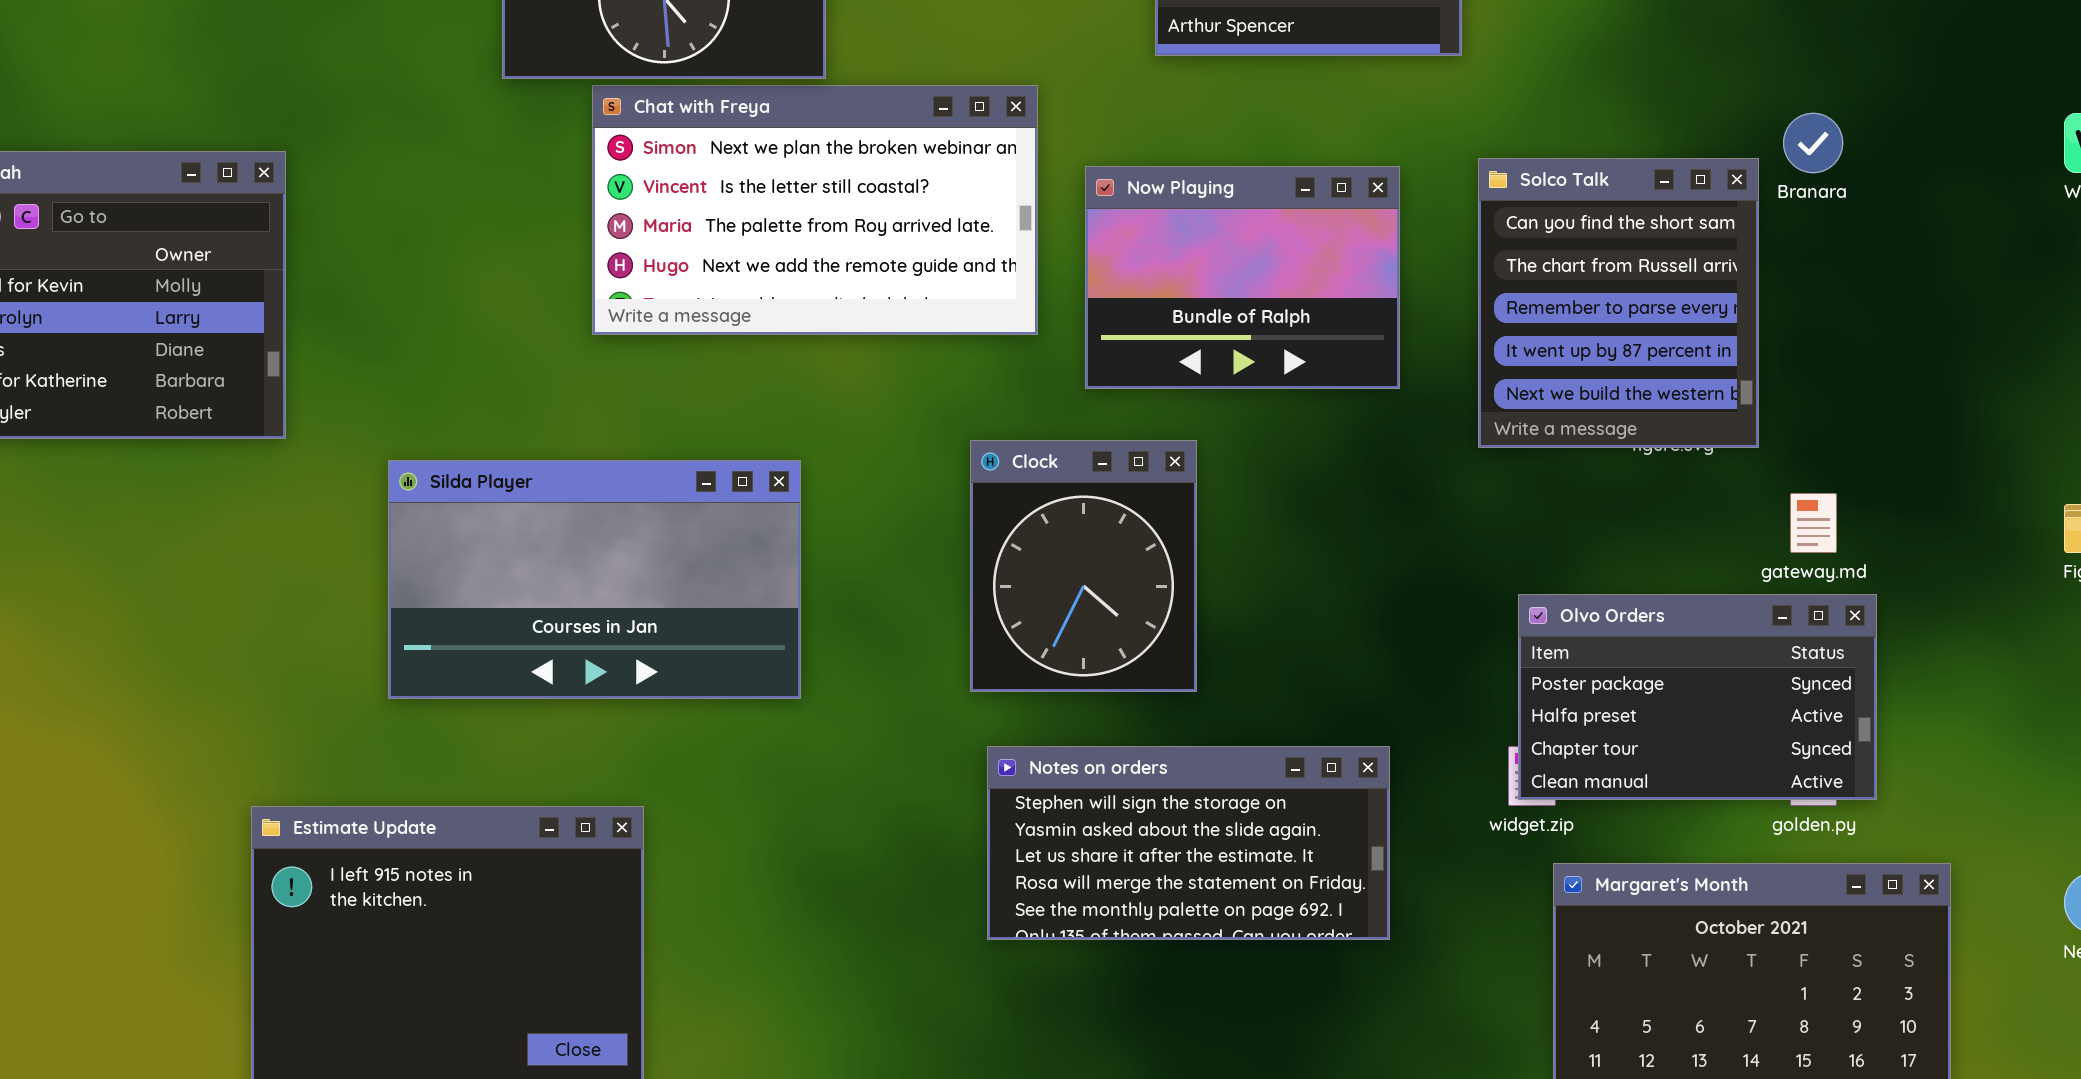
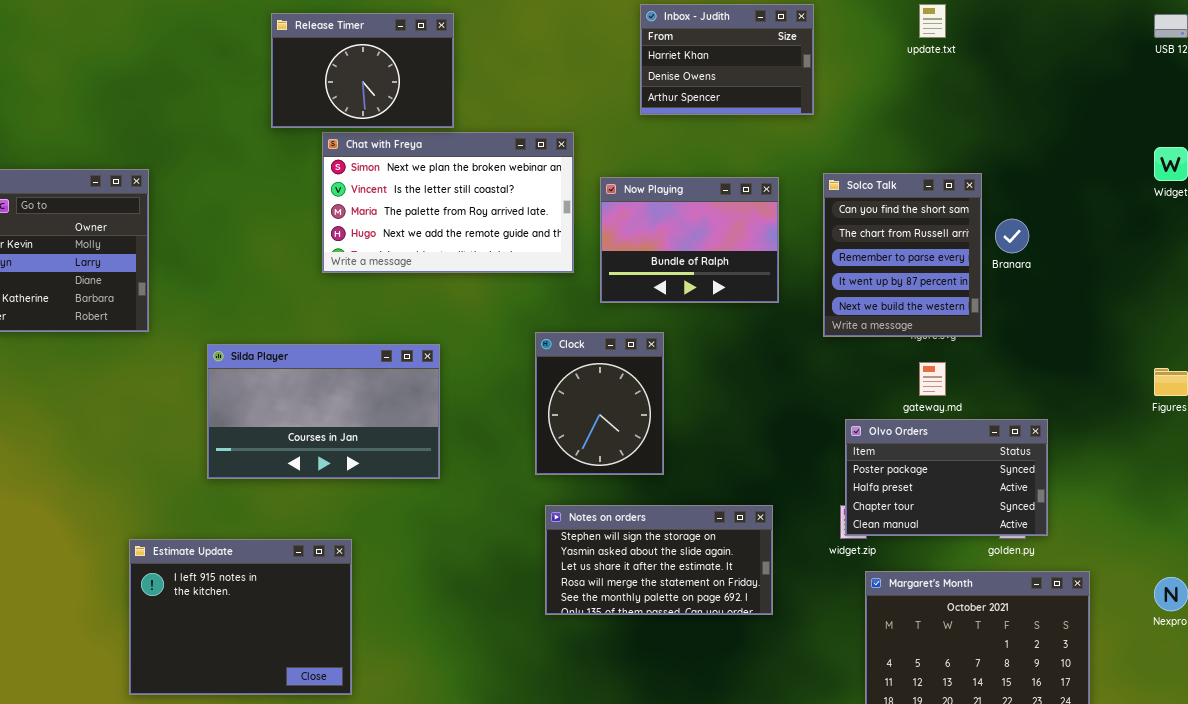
Branara: [1783,113,1843,173] -> [995,219,1029,253], moved
gateway.md: [1790,493,1837,553] -> [919,362,946,396], moved

